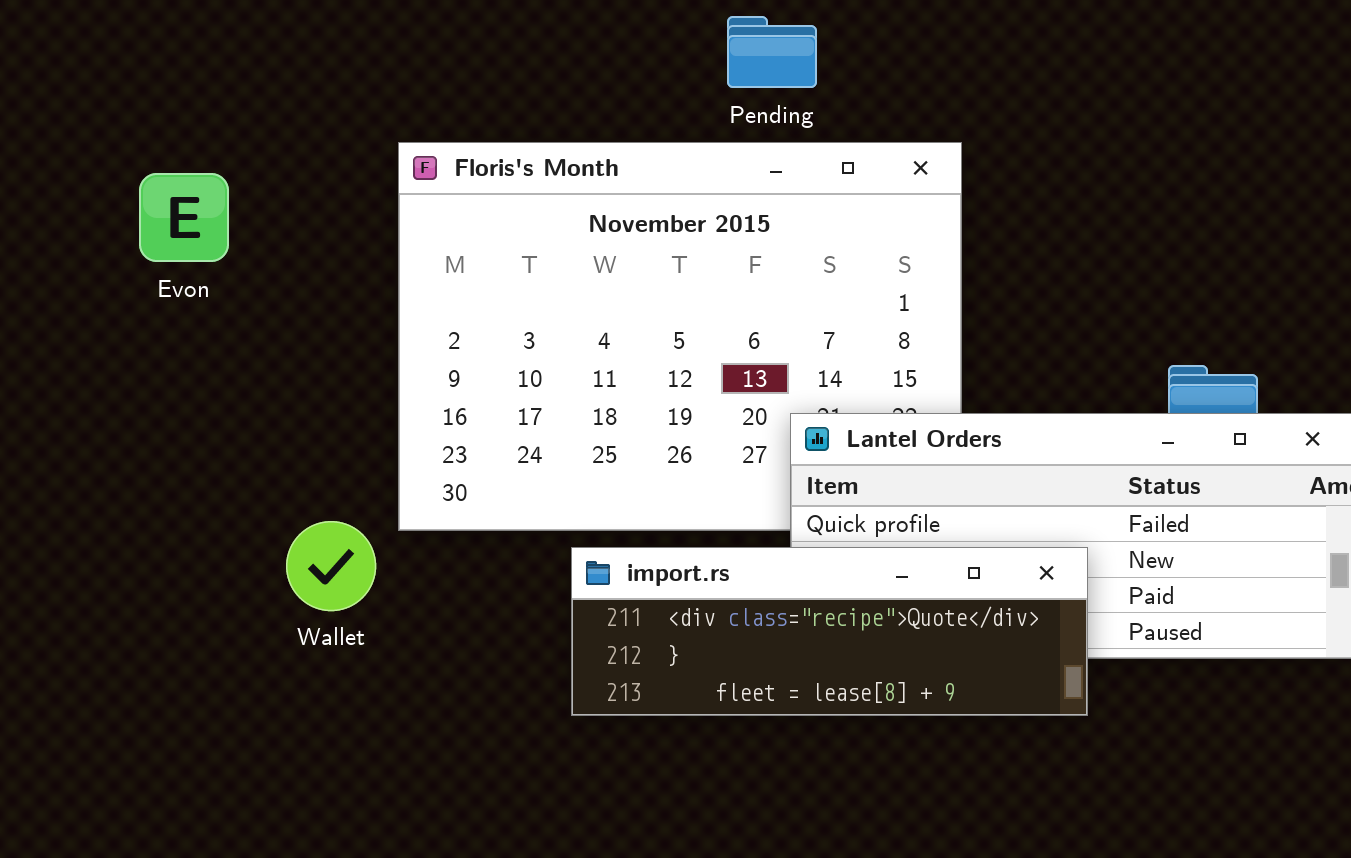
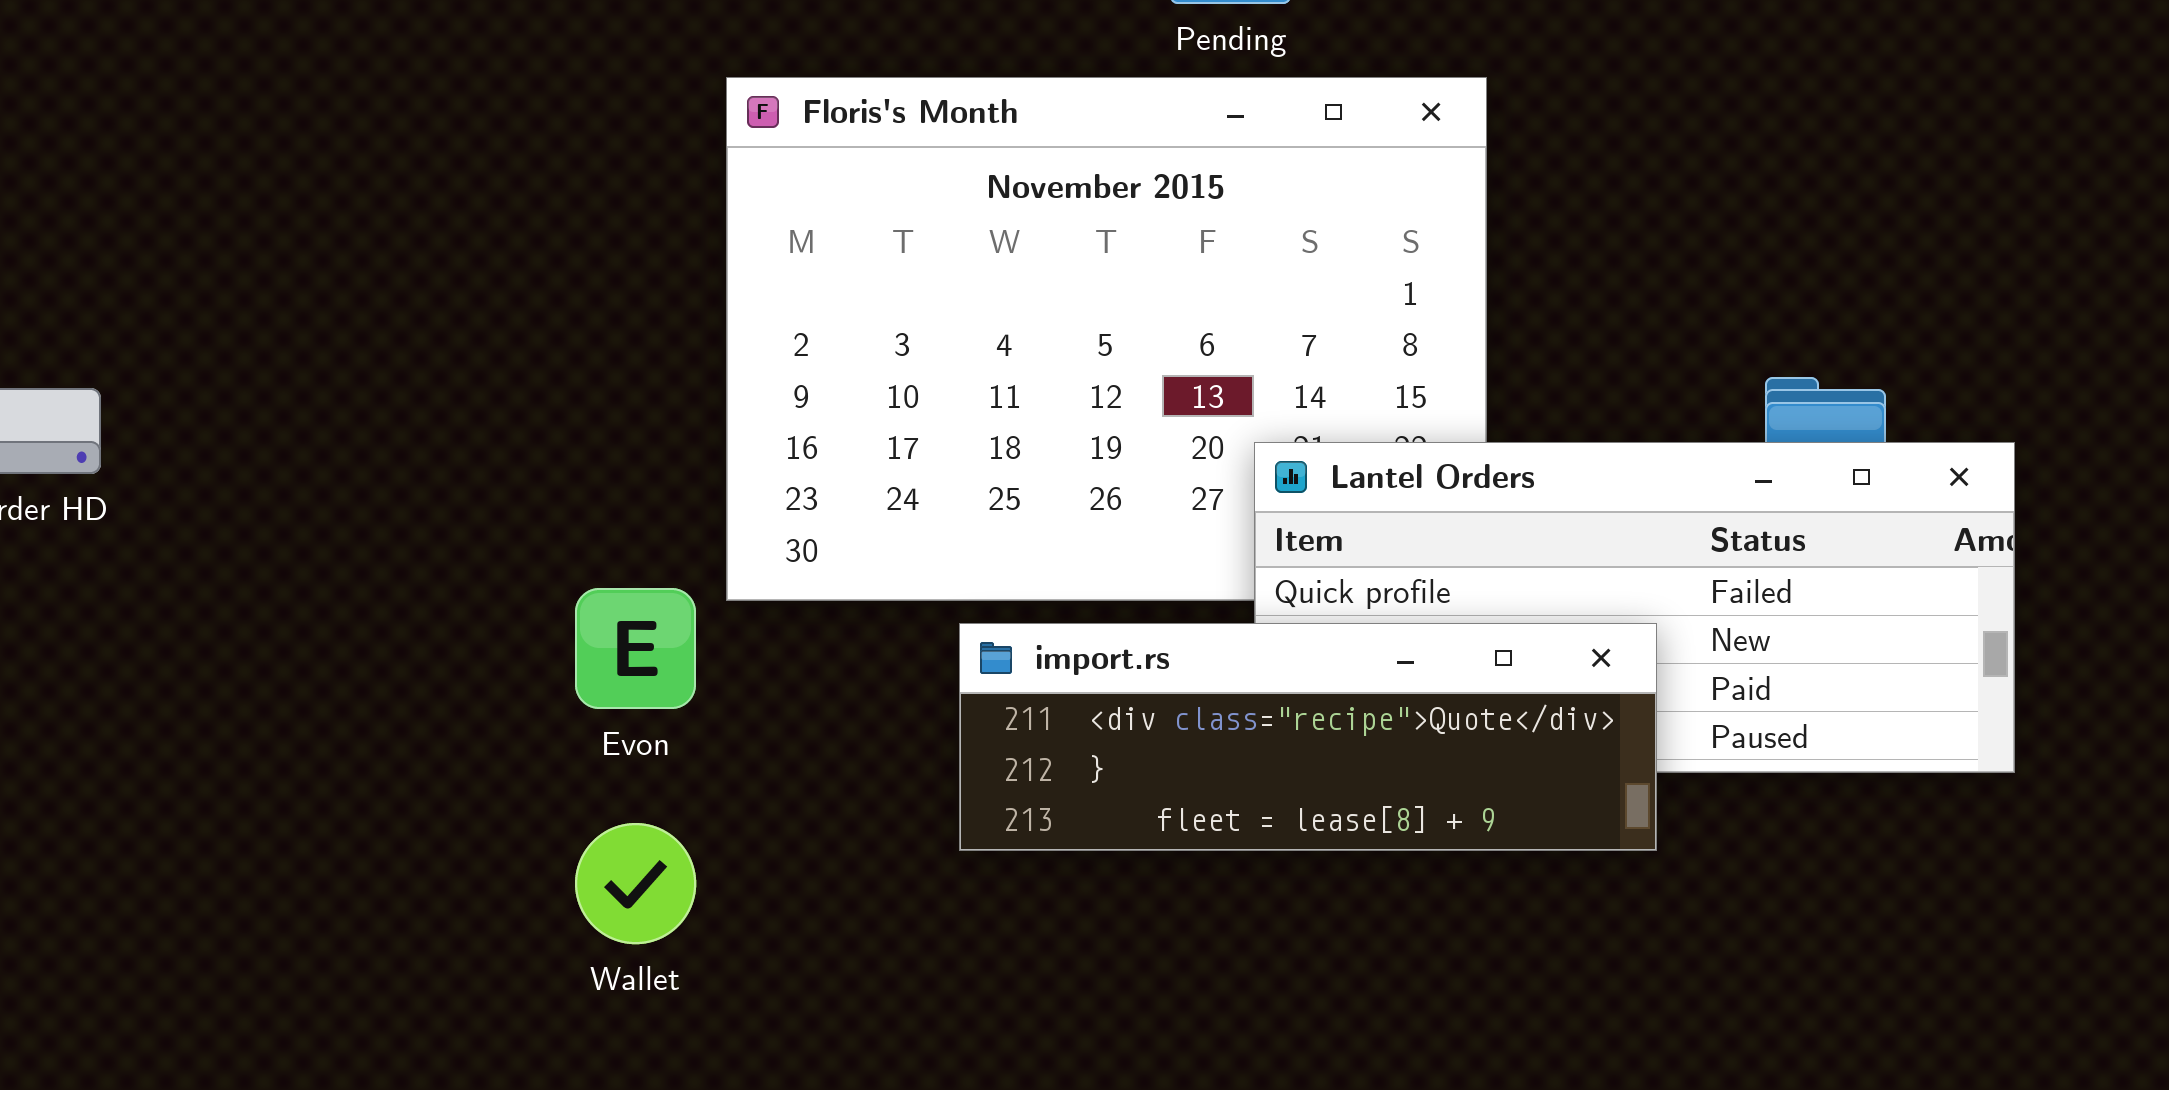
Evon: [139,173,229,262] -> [575,588,696,709], moved
Wallet: [286,521,376,611] -> [575,823,696,944], moved

